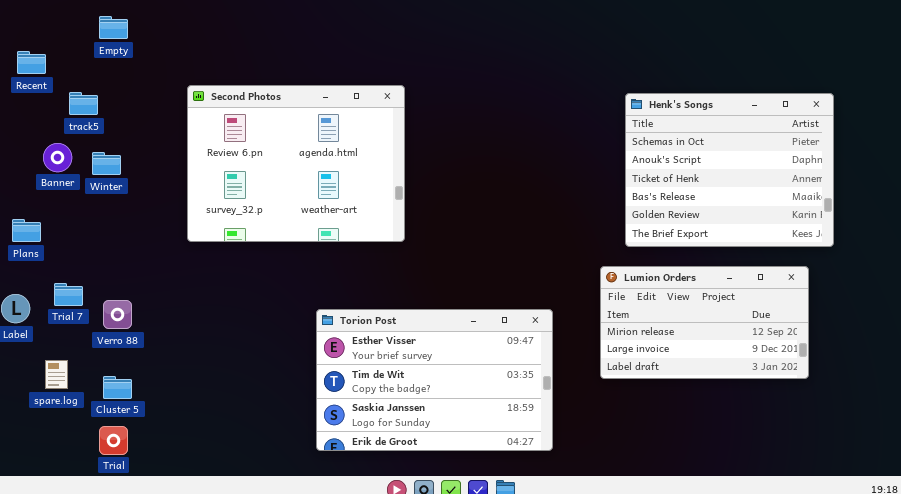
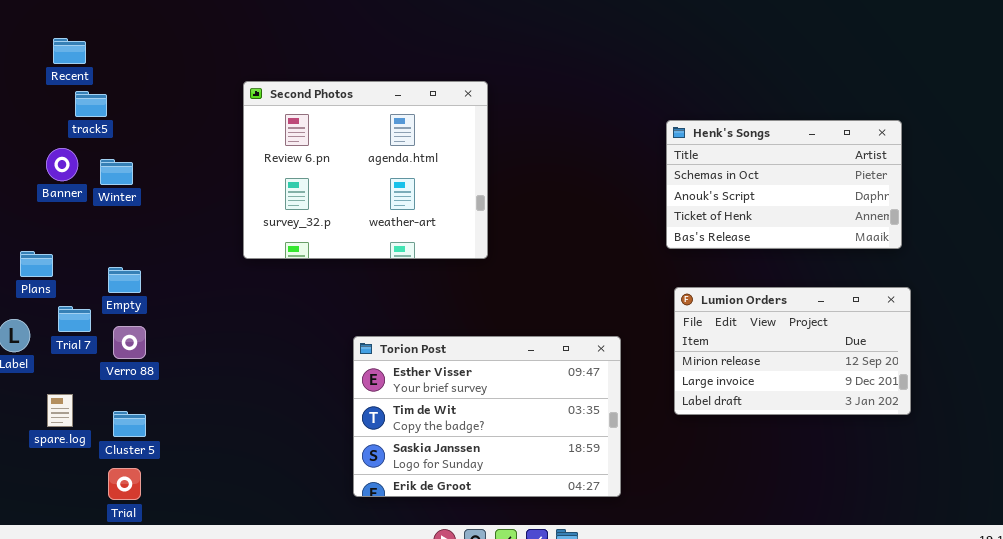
Empty: [99,16,128,39] -> [108,267,141,293], moved
Recent: [17,51,46,74] -> [53,38,86,64], moved
Second Photos: [187,85,405,242] -> [243,81,488,259], moved
Henk's Songs: [625,93,834,247] -> [666,120,902,249], moved, resized
Plans: [12,219,41,242] -> [20,251,53,277], moved

